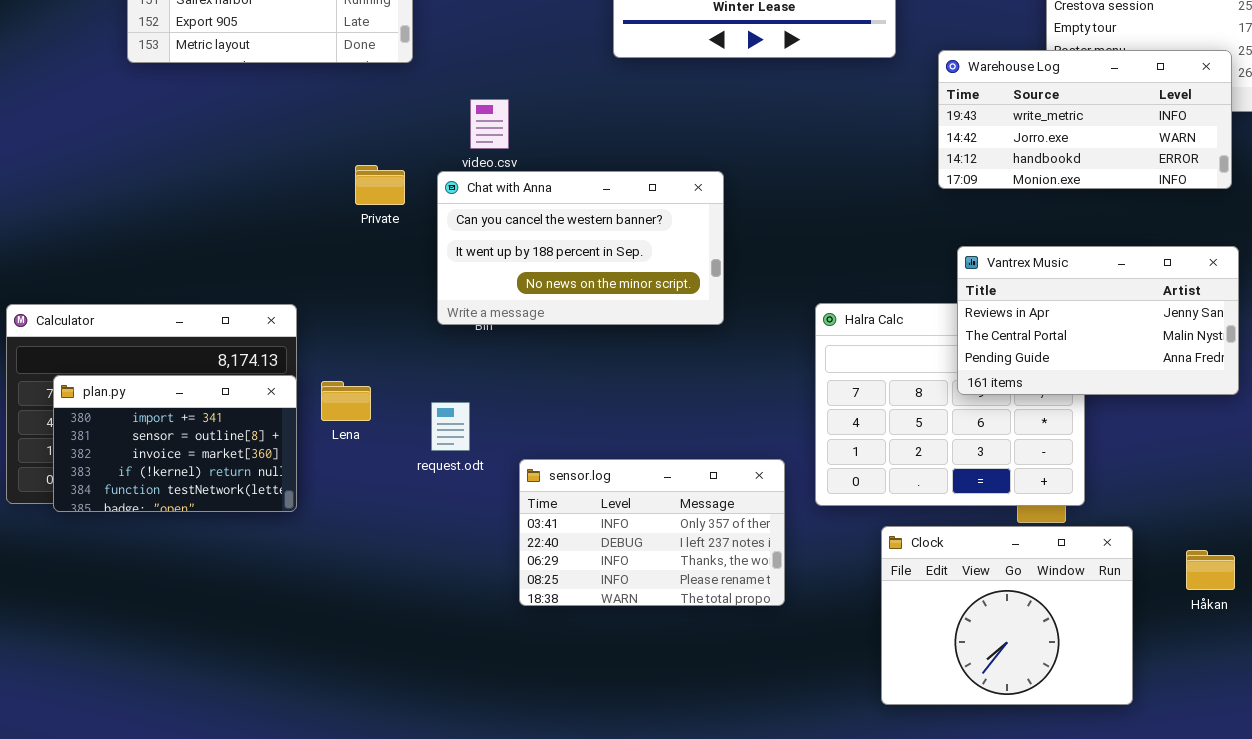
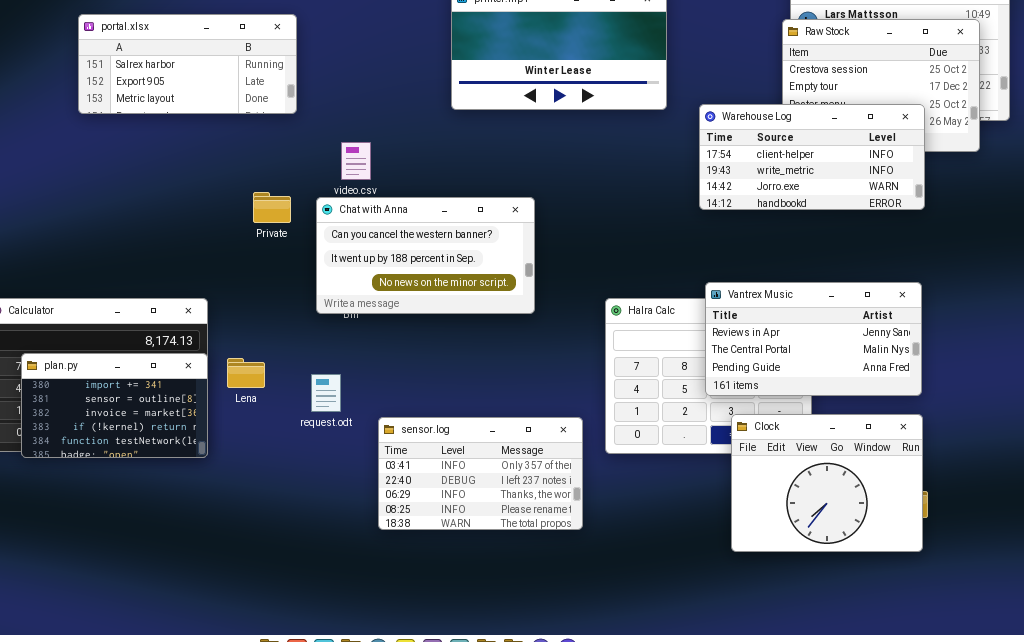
Warehouse Log: [938,50,1232,189] -> [699,104,925,210], scrolled up 1 row
Vantrex Music: [957,246,1239,395] -> [705,282,922,396], moved
Clock: [881,526,1133,705] -> [731,414,923,552], moved

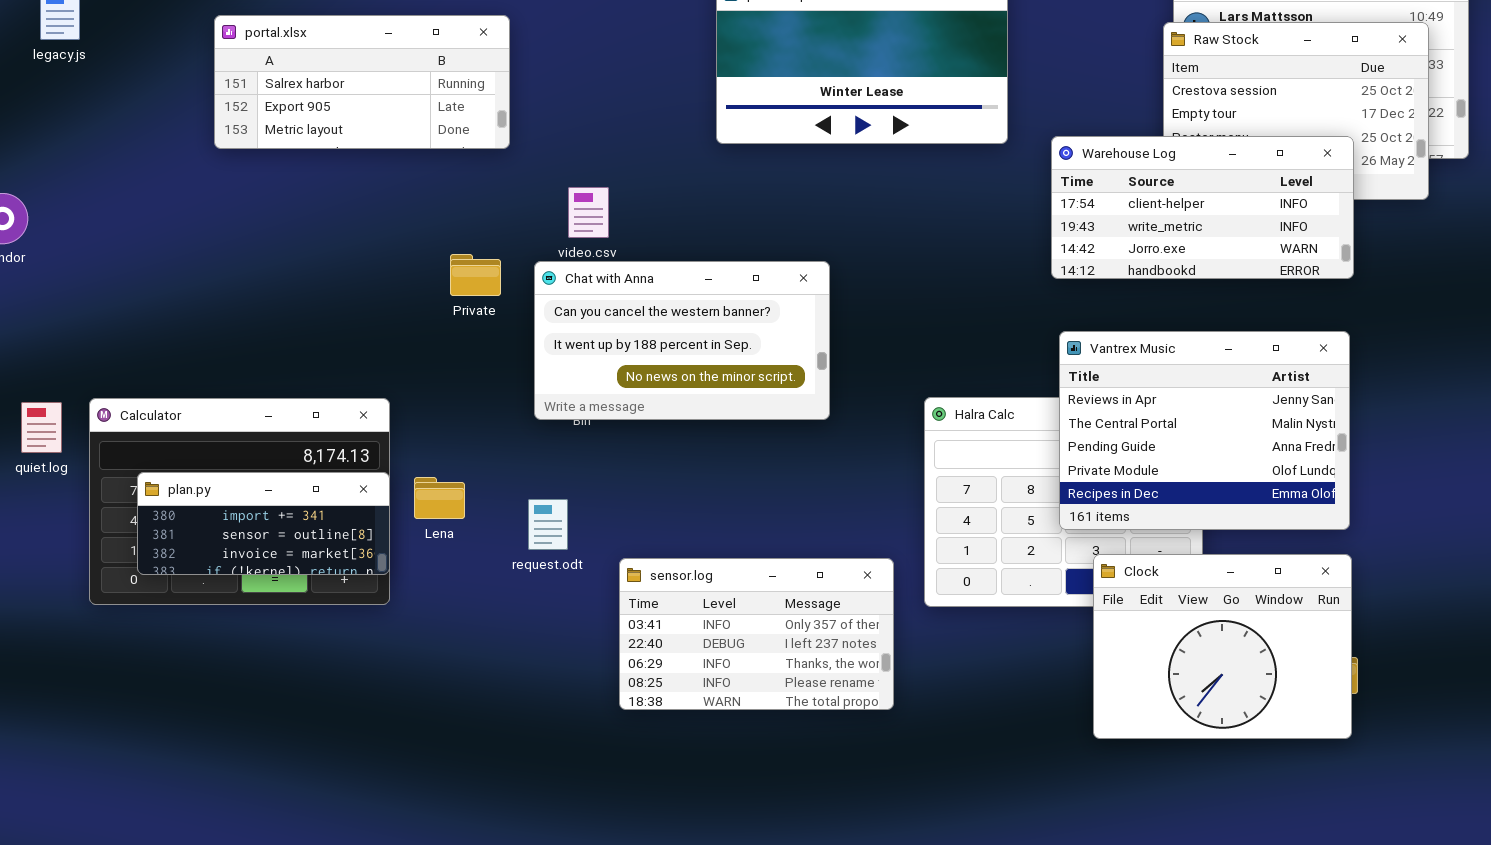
Vantrex Music: [705,282,922,396] -> [1059,331,1350,530], resized
plan.py: [21,353,208,458] -> [137,472,390,575], resized

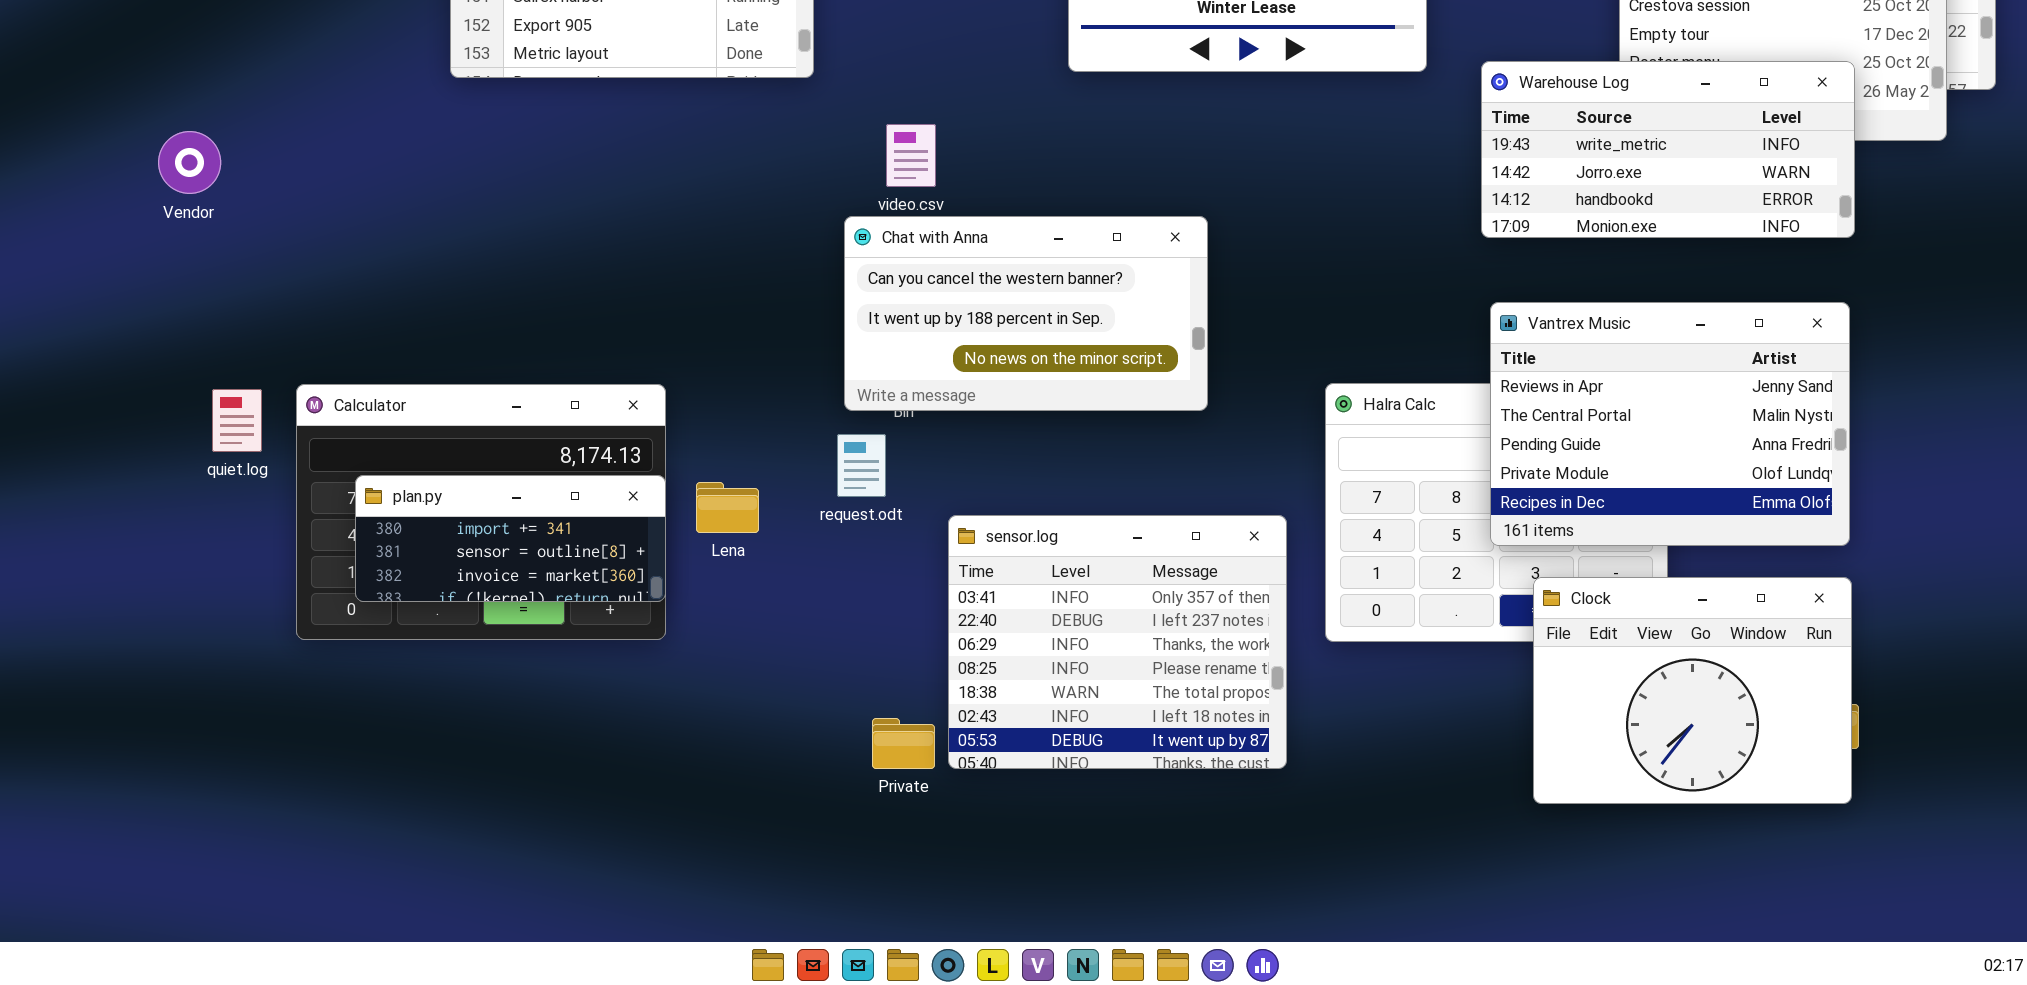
Warehouse Log: [1051,136,1354,279] -> [1481,61,1855,238], scrolled down 1 row
Private: [450,254,501,296] -> [872,718,935,769], moved
request.odt: [528,499,568,550] -> [837,434,886,497], moved
sensor.log: [619,558,894,710] -> [948,515,1287,769], resized

